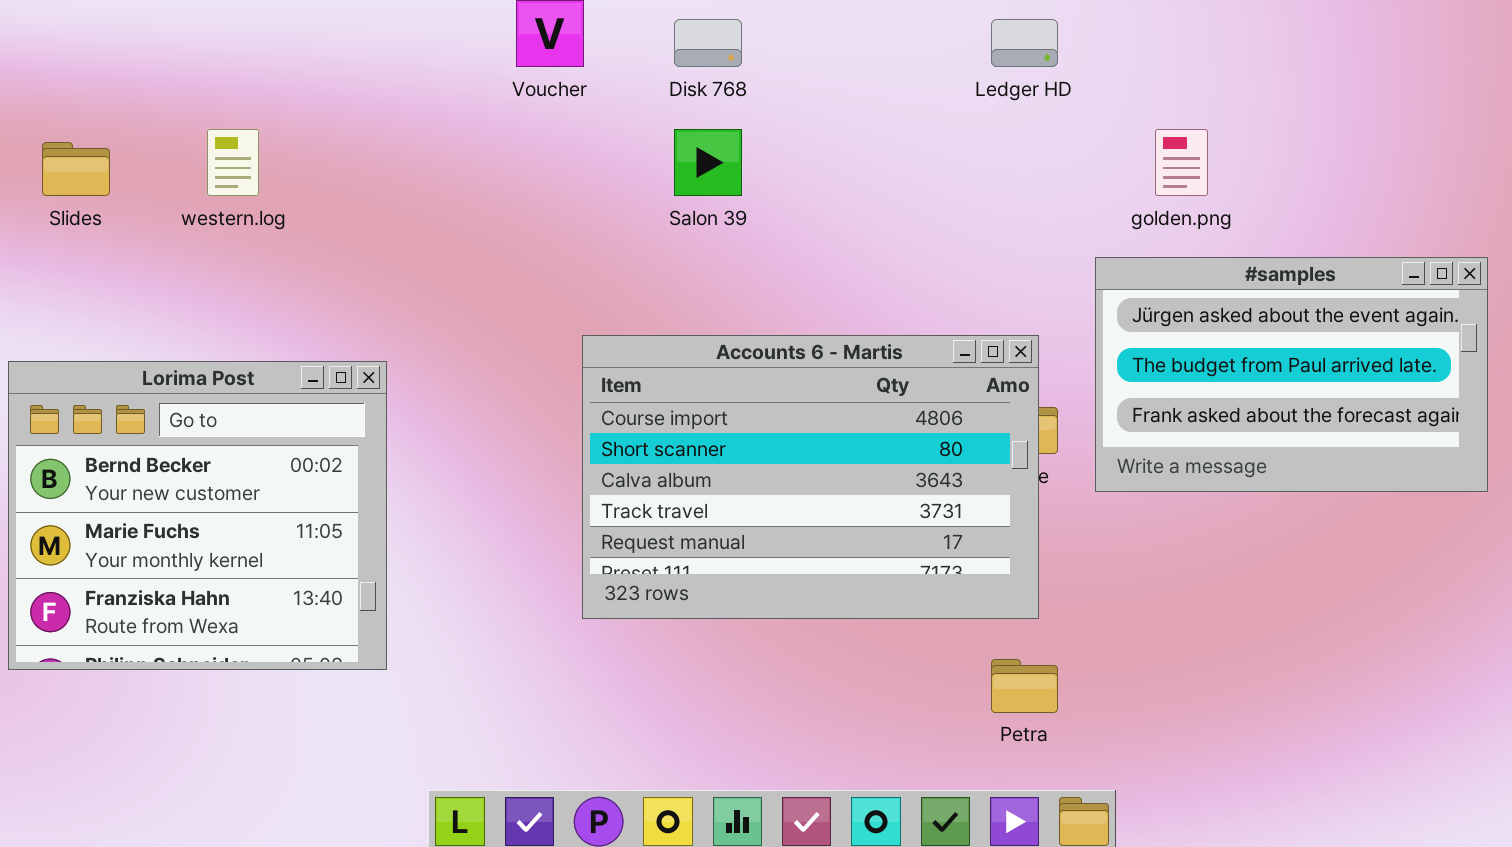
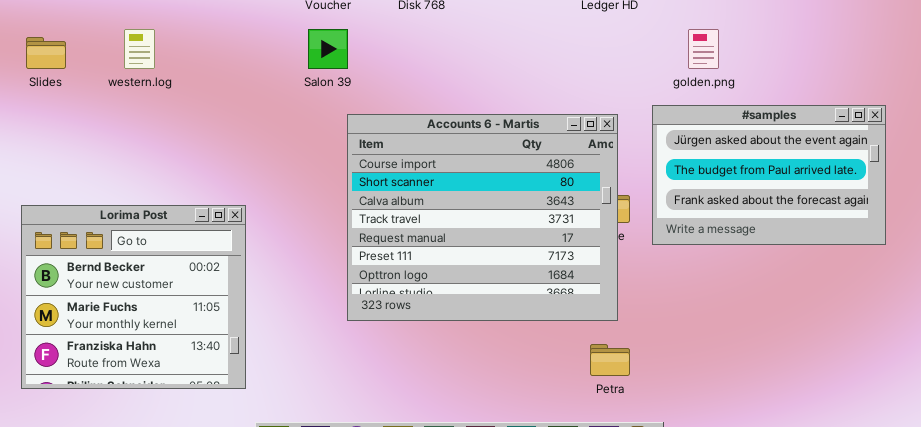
Salon 39: [674,129,742,196] -> [308,29,348,69], moved
Accounts 6 - Martis: [582,335,1039,619] -> [347,114,618,321], resized
Lorima Post: [8,361,387,670] -> [21,205,246,389], moved

